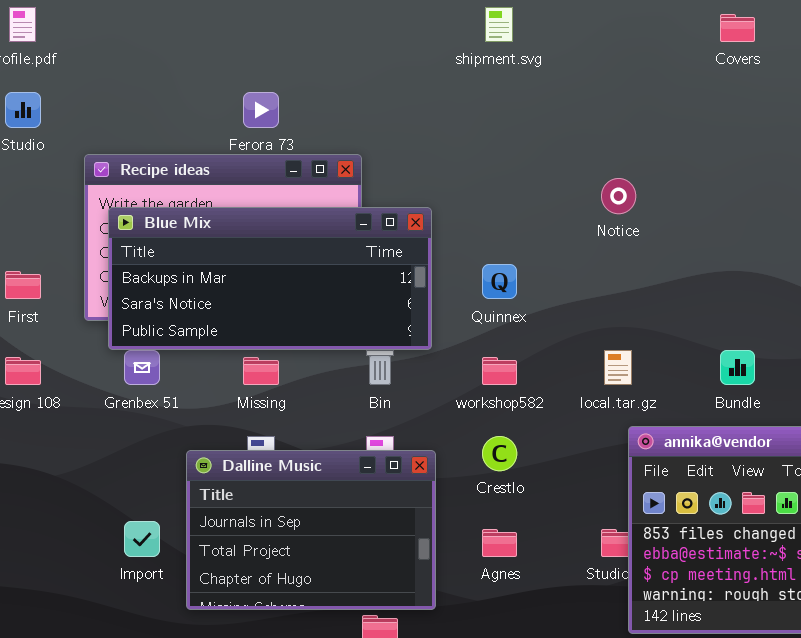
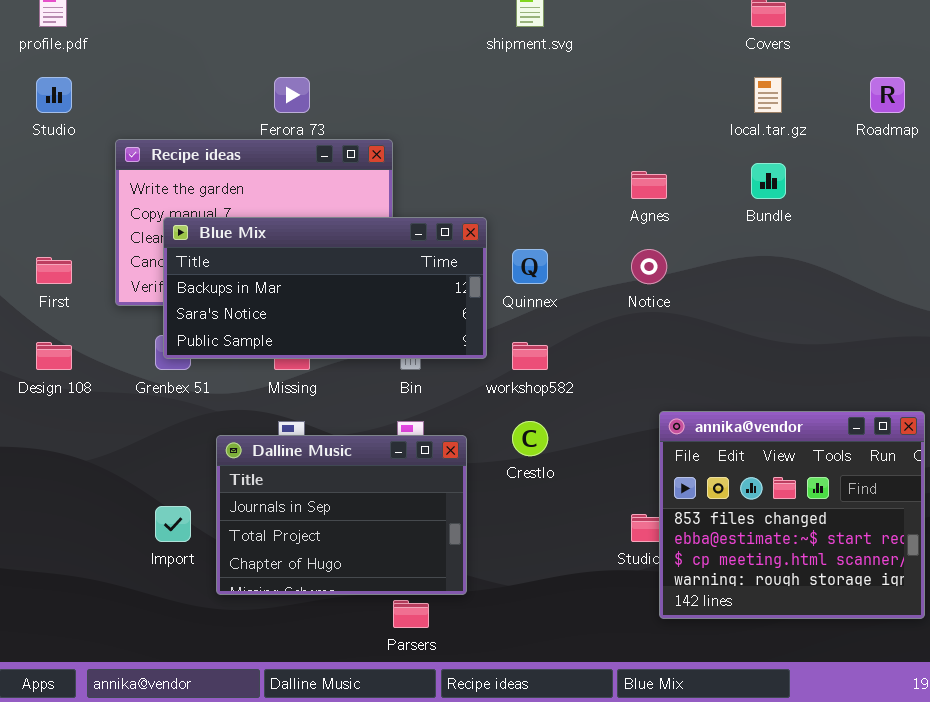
Notice: [601,178,636,214] -> [631,249,667,284], moved
Blue Mix: [108,207,432,350] -> [163,217,487,359], moved
local.tar.gz: [604,350,632,385] -> [754,77,782,113], moved
Bundle: [720,350,755,385] -> [751,163,786,199], moved
Agnes: [482,529,517,557] -> [631,171,667,199], moved

